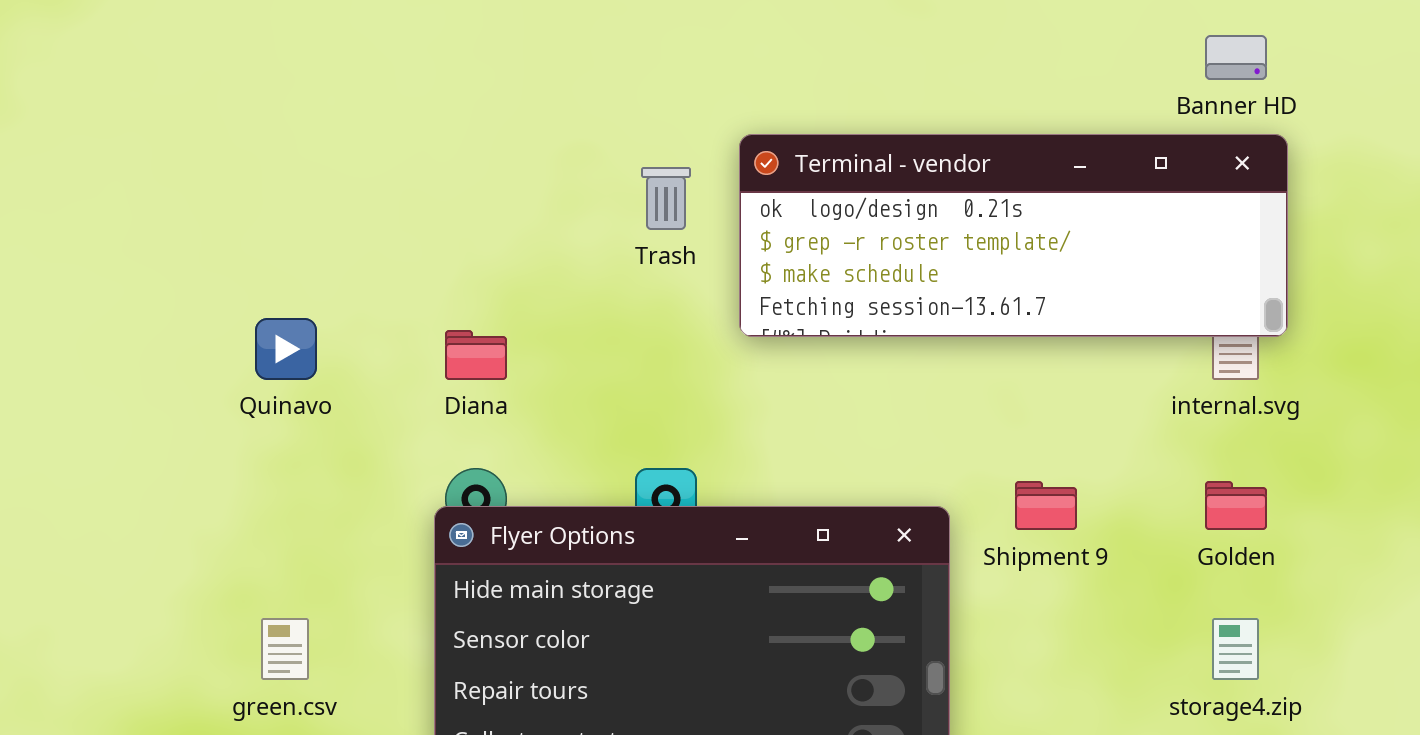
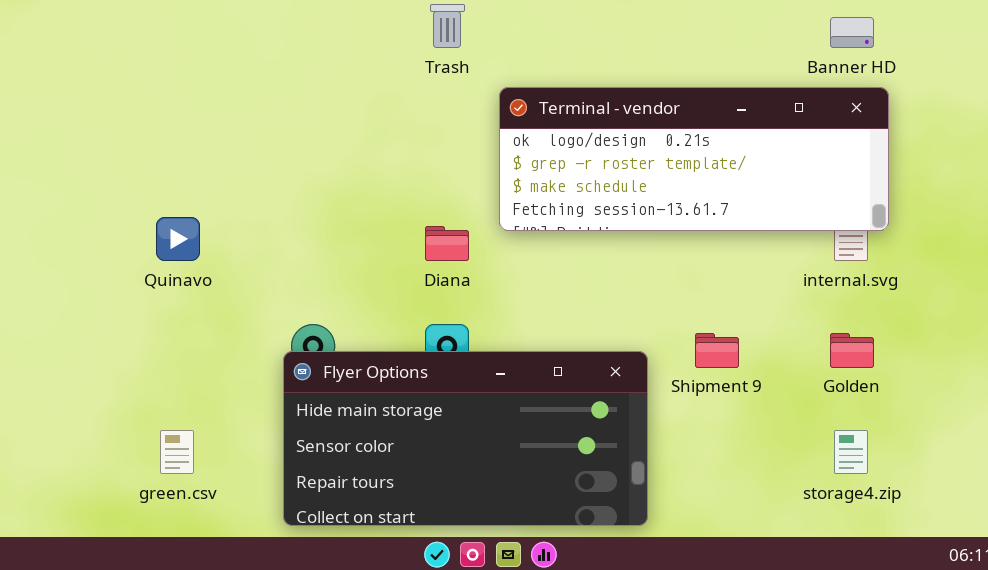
Trash: [641,167,691,230] -> [430,4,465,48], moved
Diana: [445,330,507,380] -> [425,226,469,261], moved

